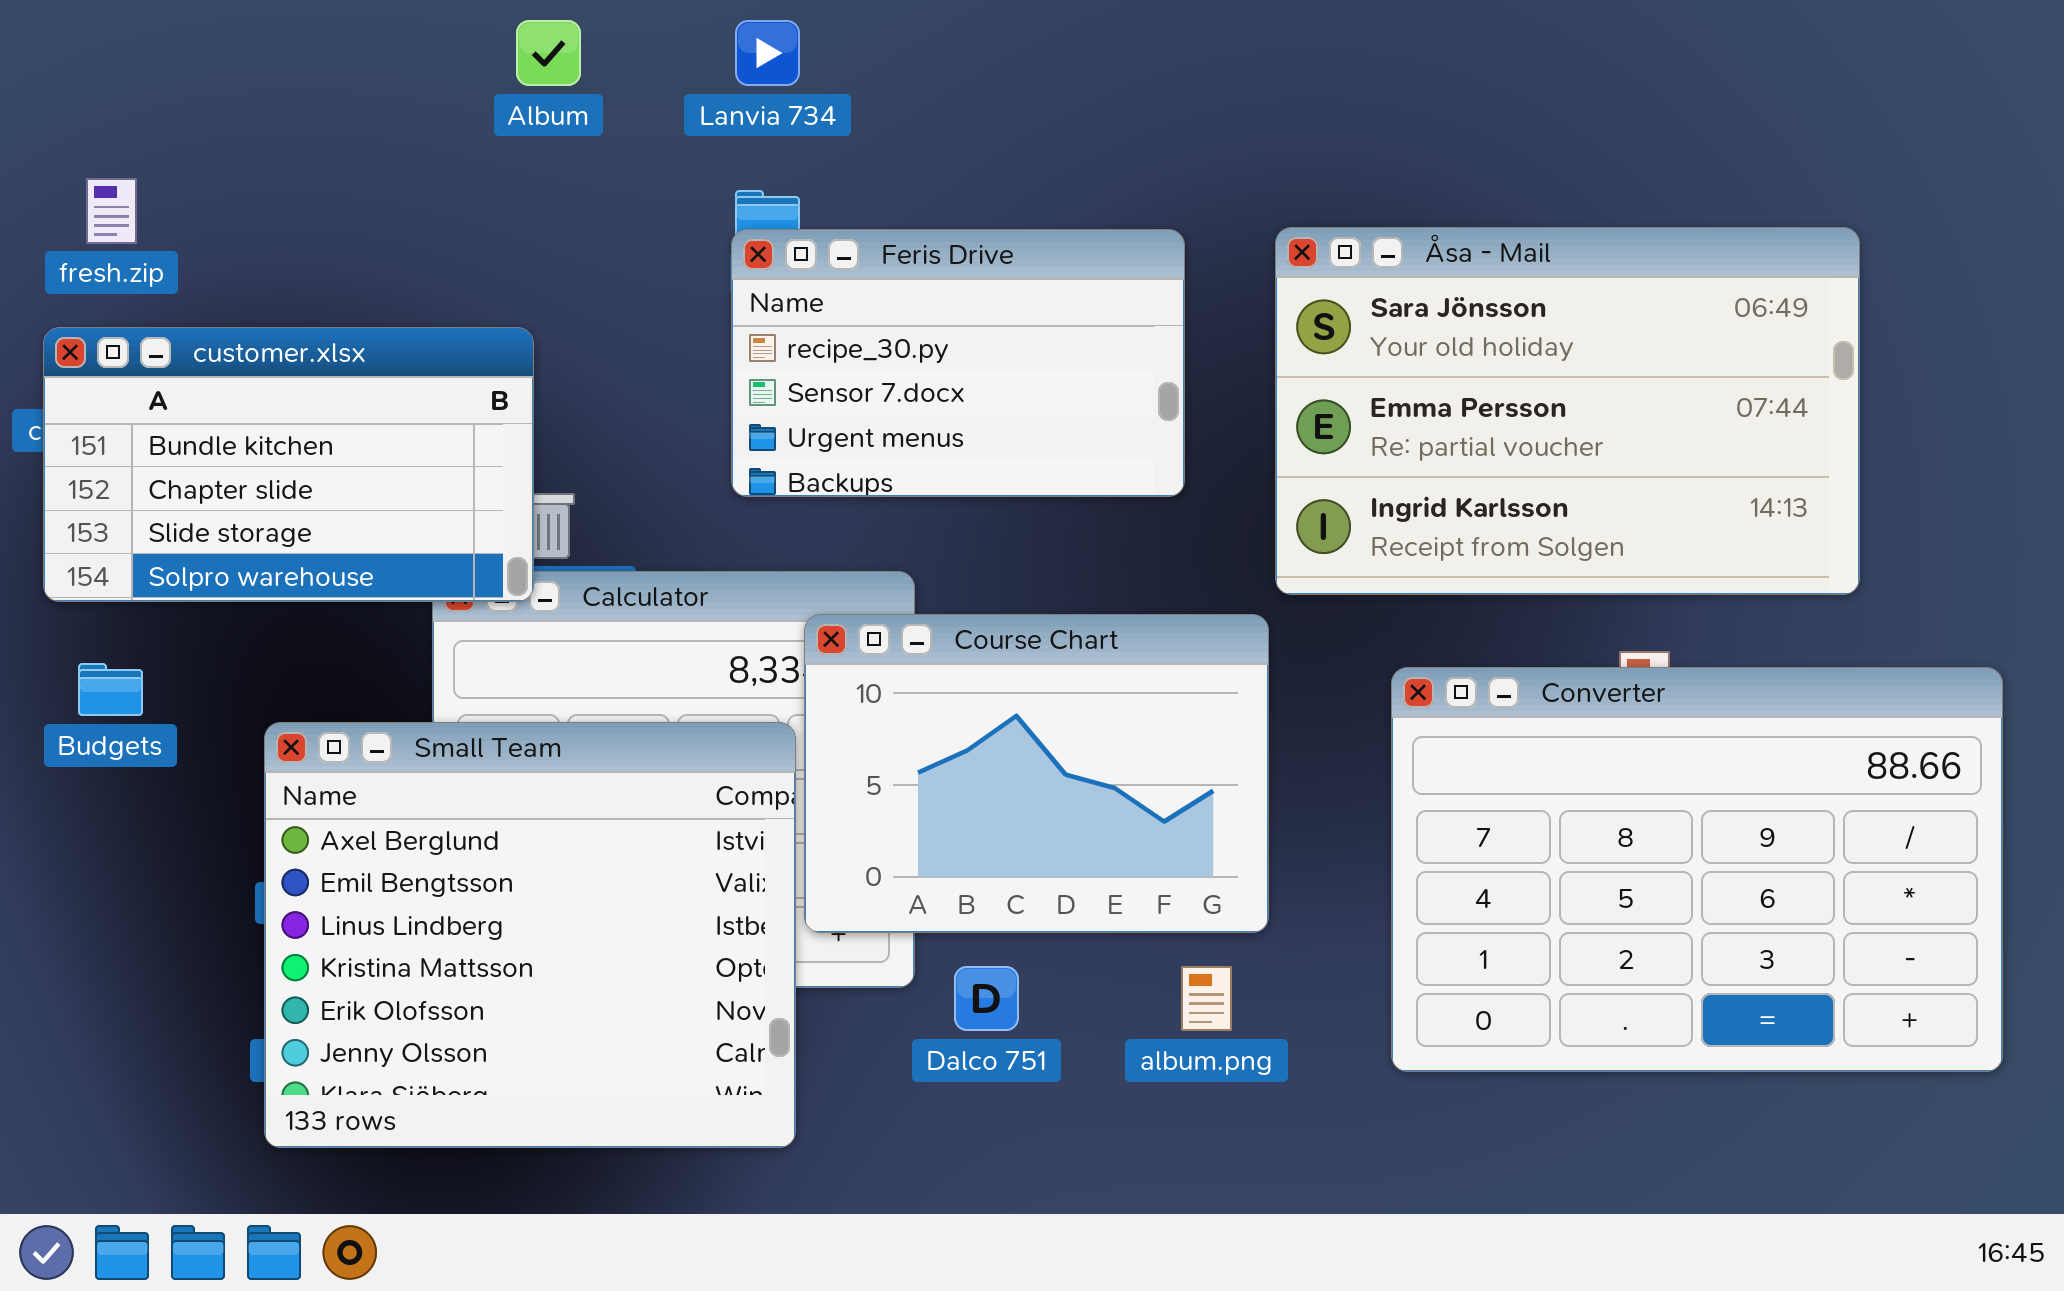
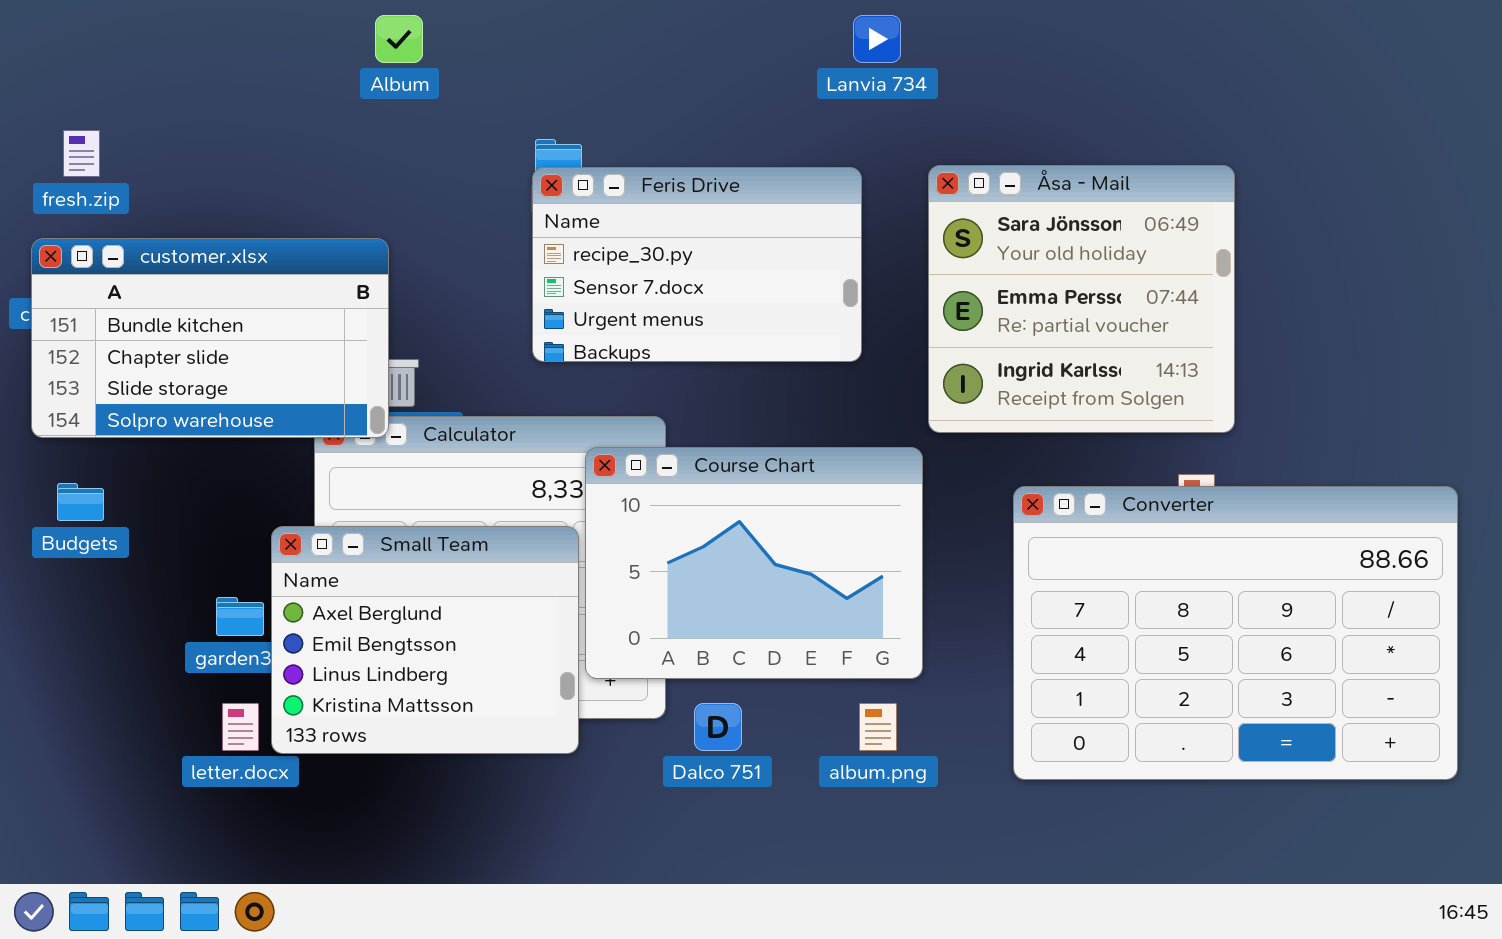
Lanvia 734: [735,20,800,86] -> [853,15,901,63], moved
Åsa - Mail: [1275,227,1860,595] -> [928,165,1235,433], resized
Small Team: [264,722,796,1148] -> [271,526,579,754], resized

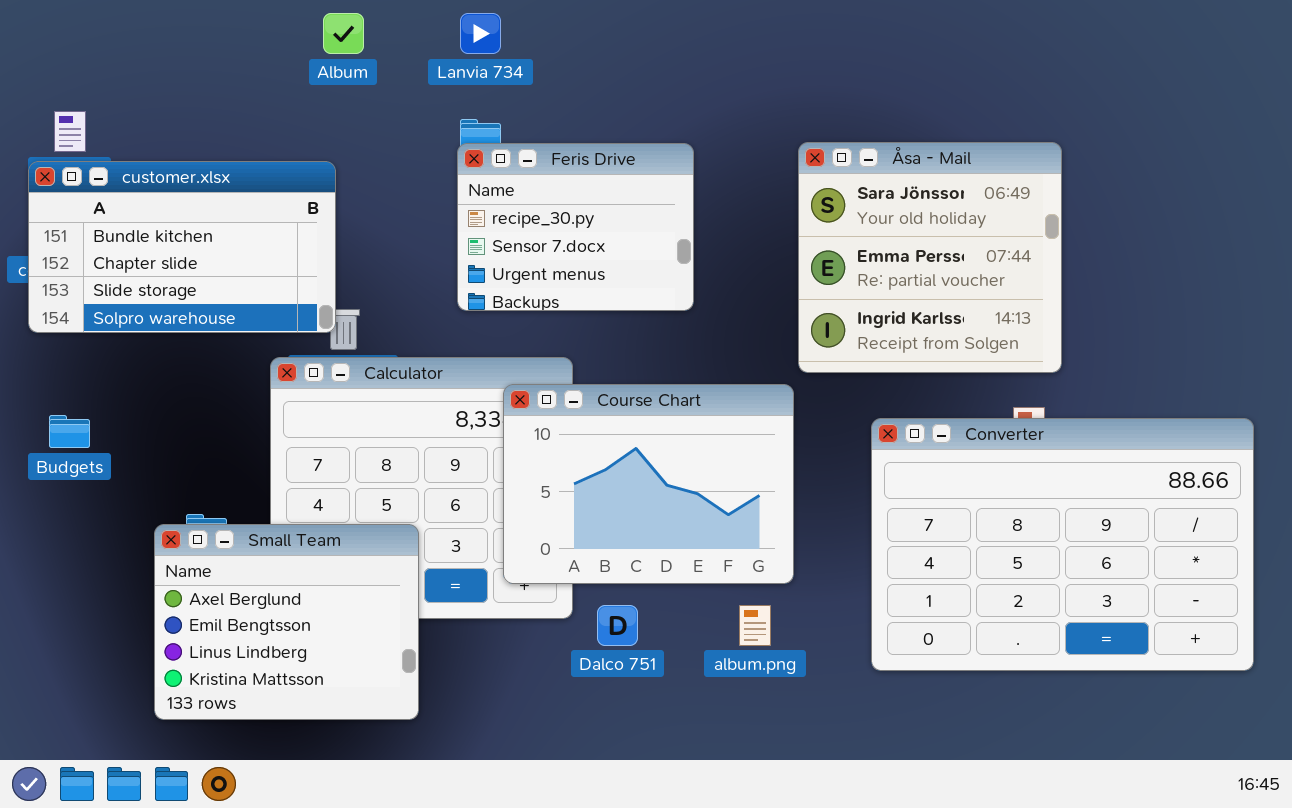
Lanvia 734: [853,15,901,63] -> [460,13,501,54], moved
Feris Drive: [532,167,862,362] -> [457,143,694,311], resized
customer.xlsx: [31,238,389,438] -> [28,161,336,333], moved
Small Team: [271,526,579,754] -> [154,524,419,720], moved

